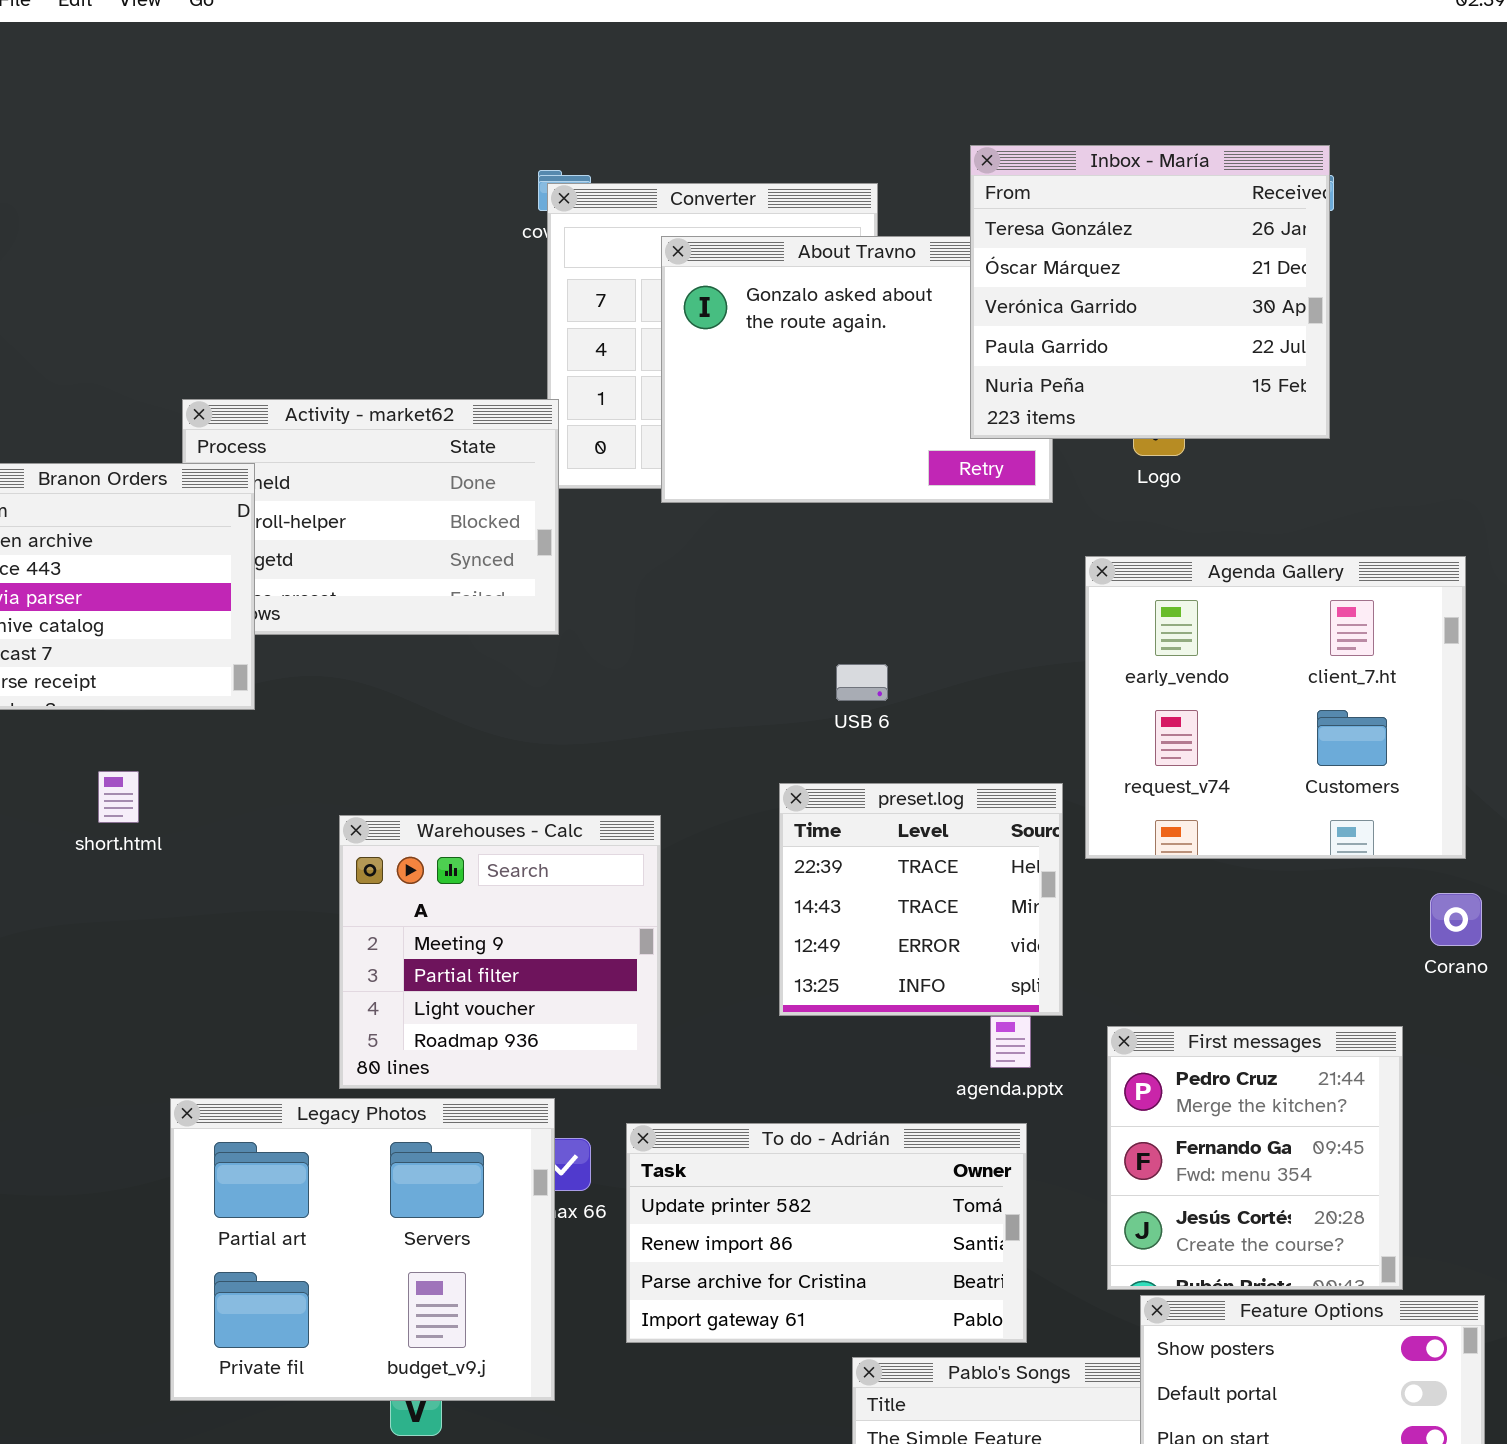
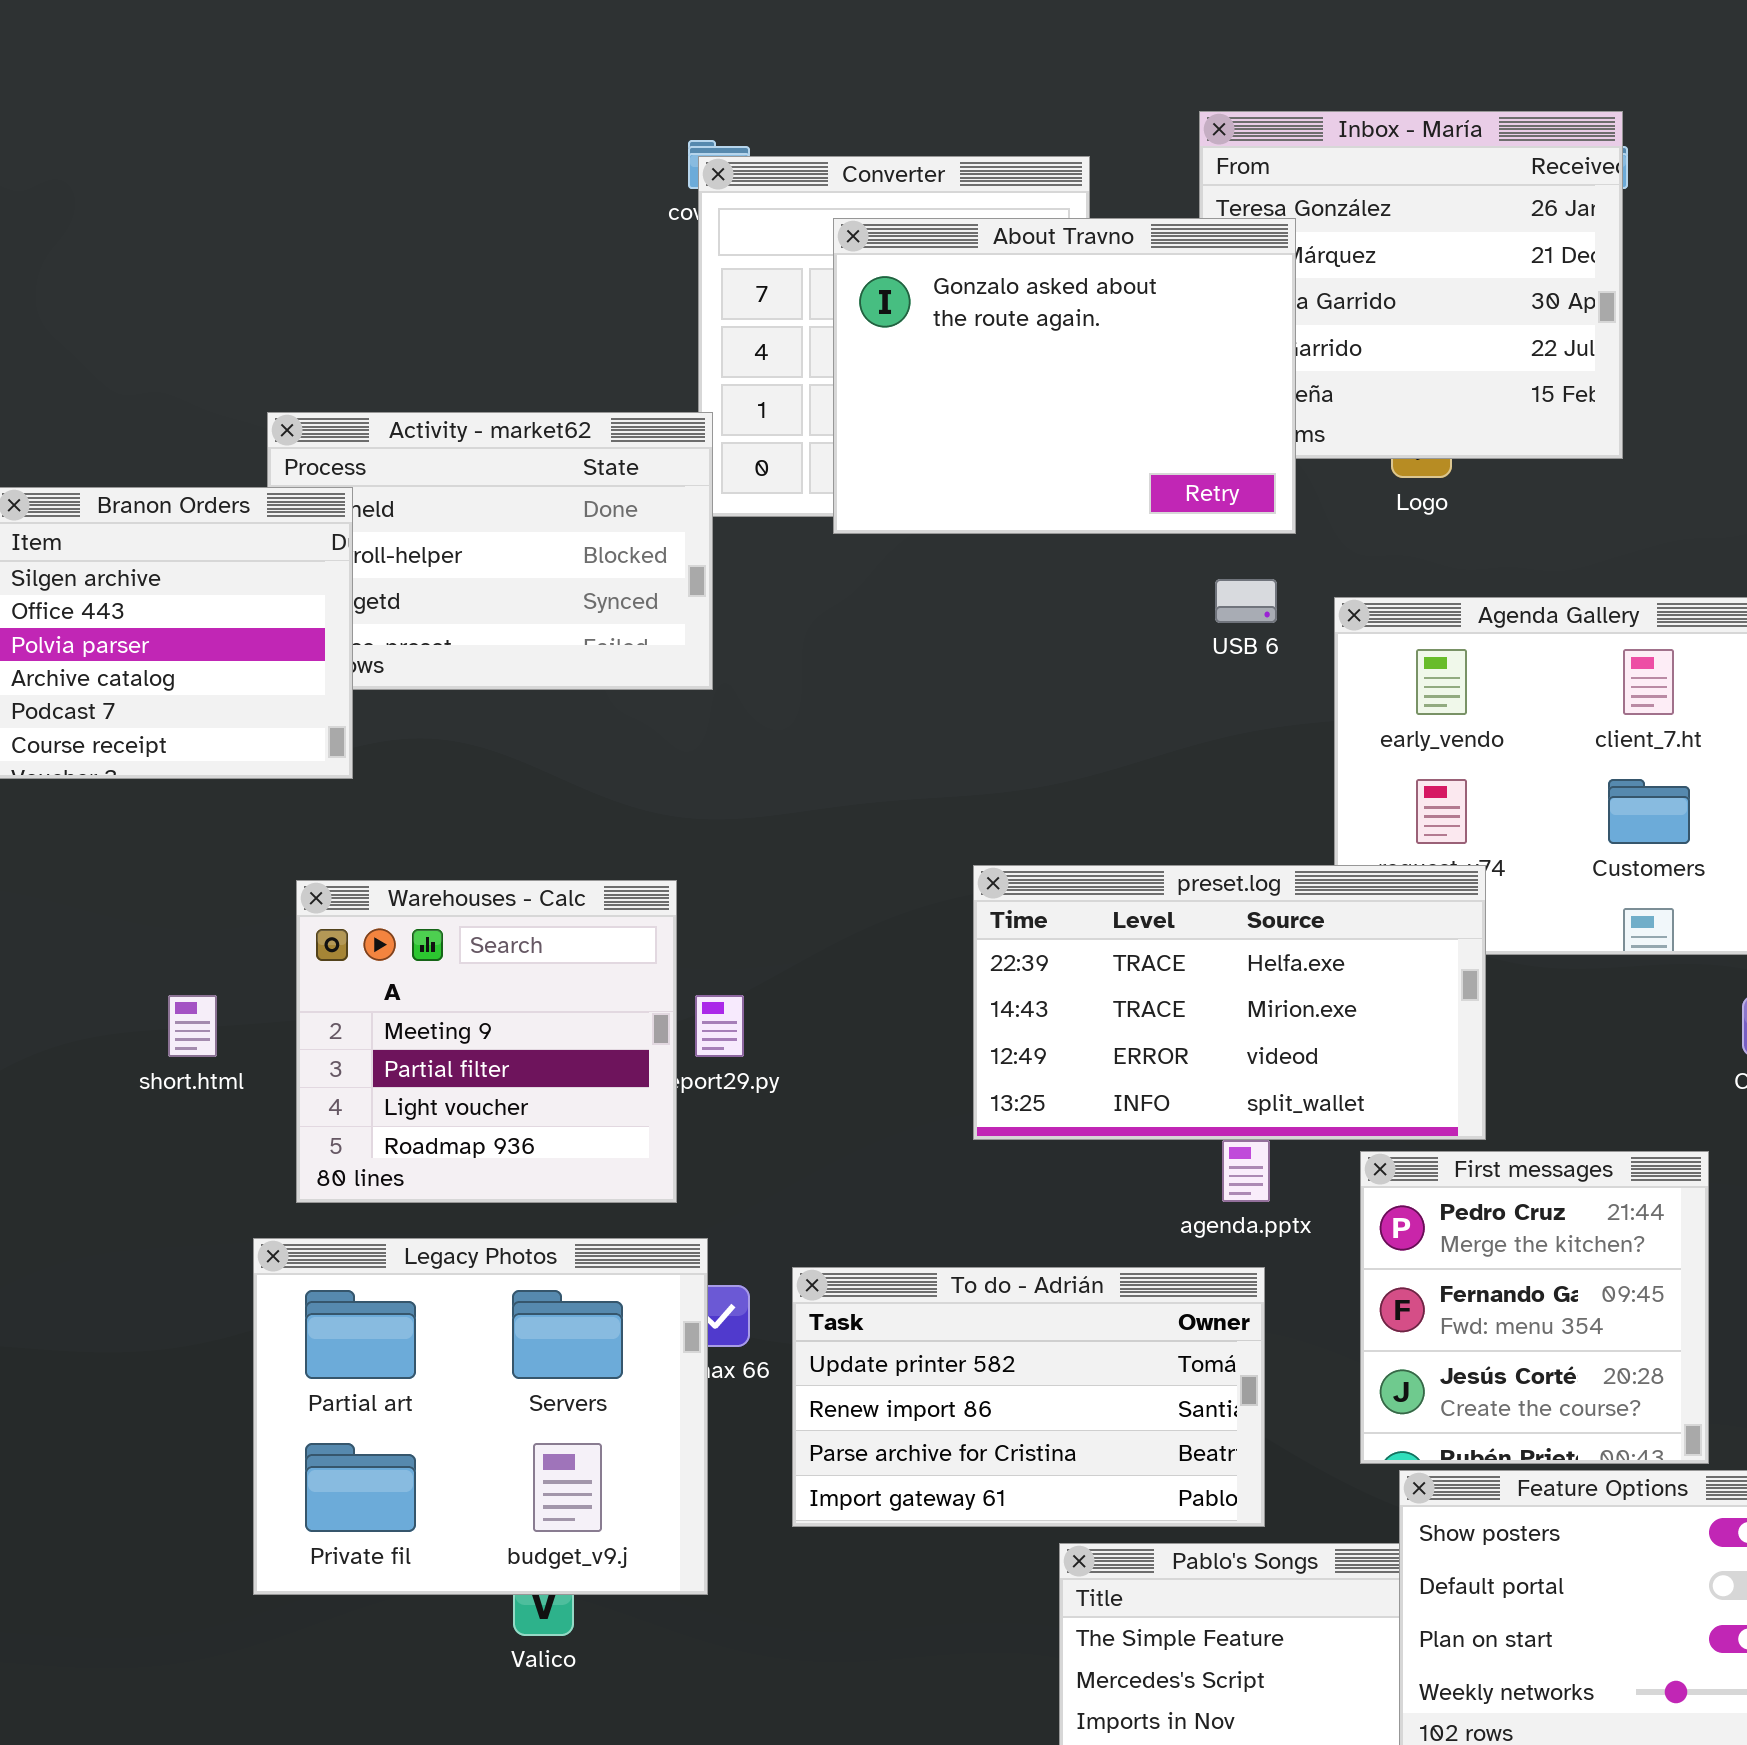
About Travno: [661,236,1053,503] -> [833,218,1296,534], raised
USB 6: [836,664,888,701] -> [1215,579,1277,623], moved
short.html: [98,771,139,823] -> [168,995,217,1057], moved
preset.log: [779,783,1063,1016] -> [973,865,1486,1140], resized
Warehouses - Calc: [339,815,661,1089] -> [296,880,677,1203], moved

